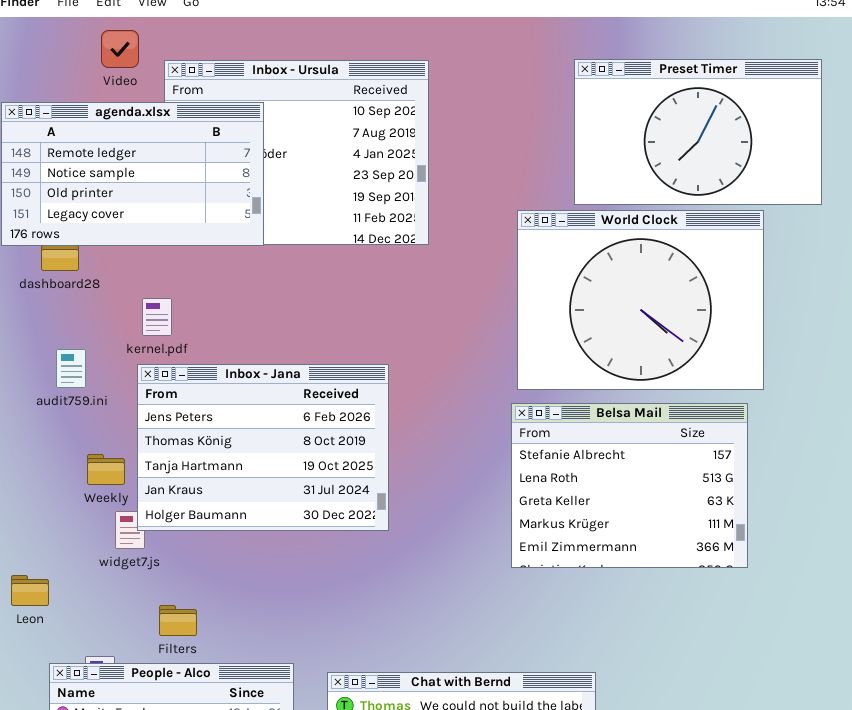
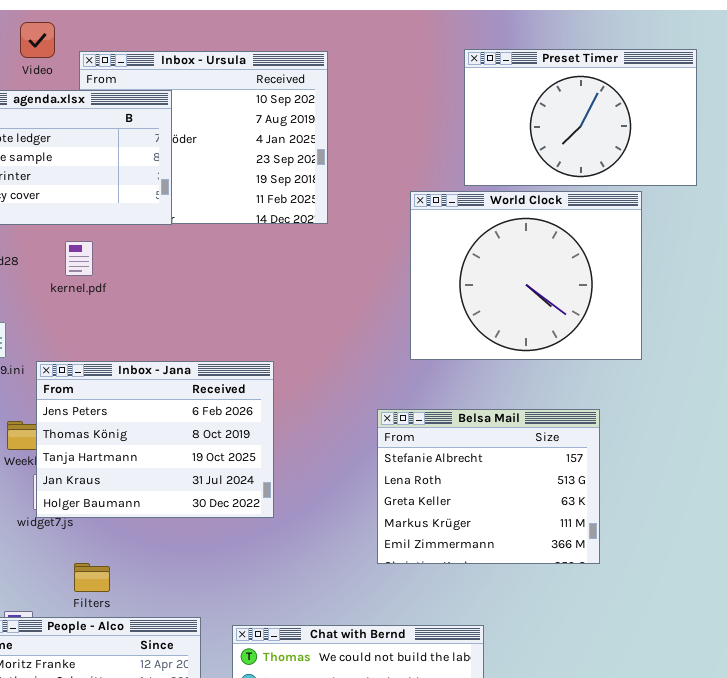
kernel.pdf: [142,298,172,336] -> [65,241,93,276], moved
Inbox - Jana: [137,364,389,531] -> [36,361,274,518], moved
Belsa Mail: [511,403,748,568] -> [377,409,600,564], moved

